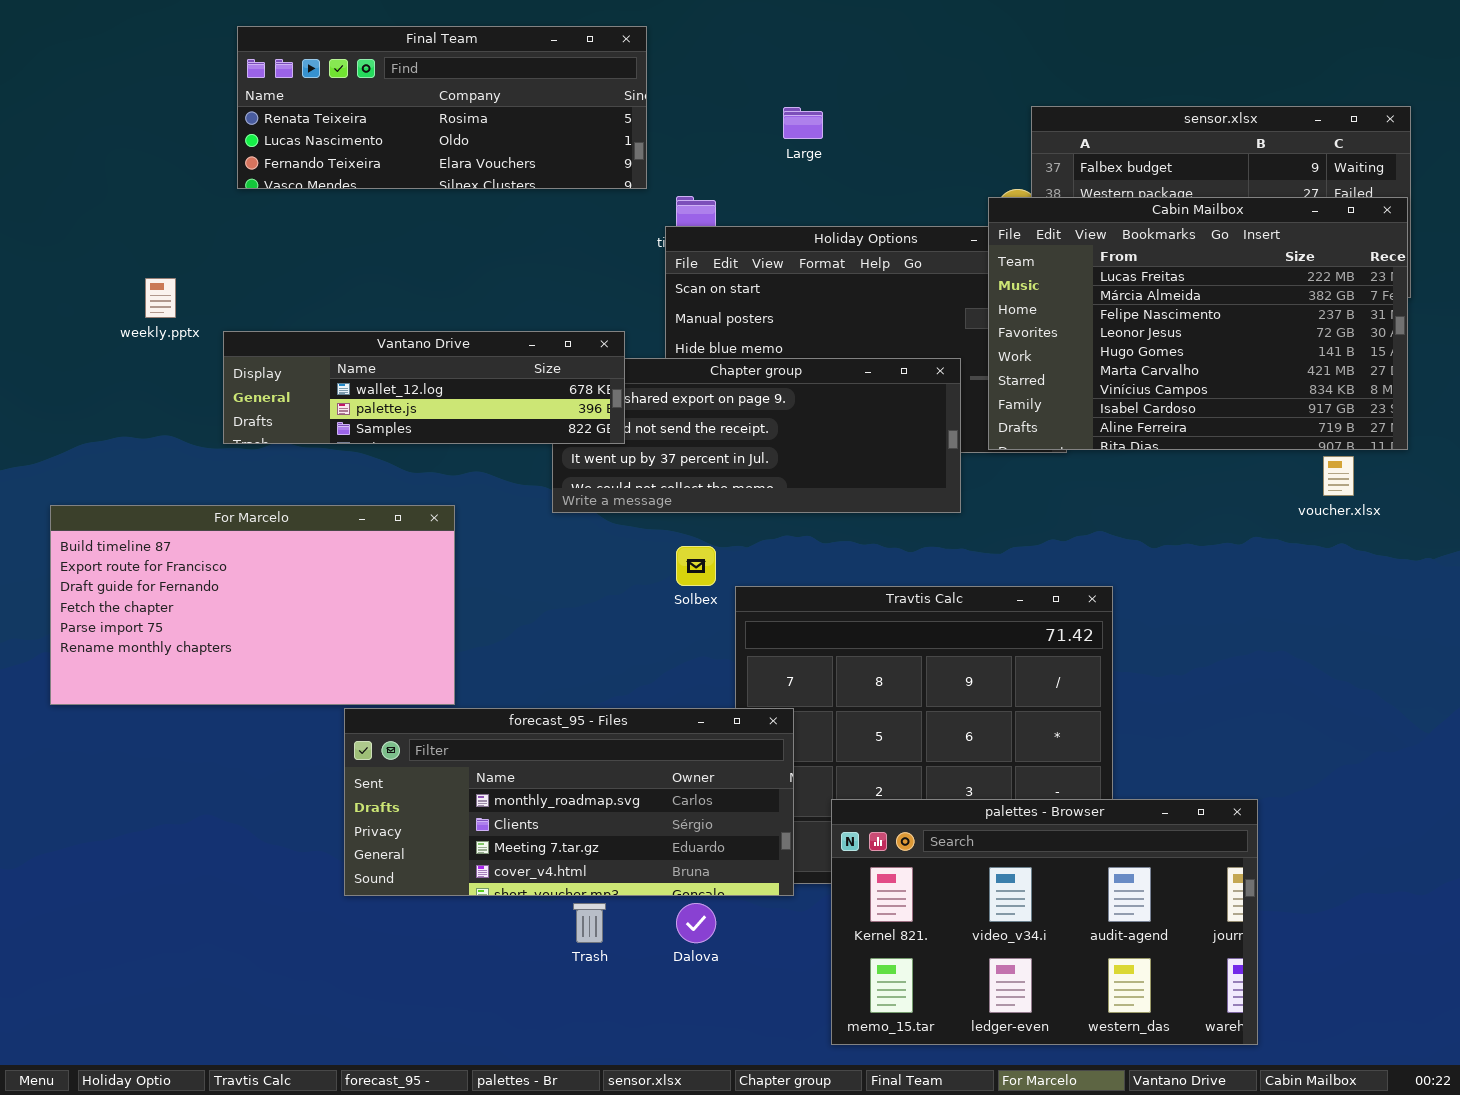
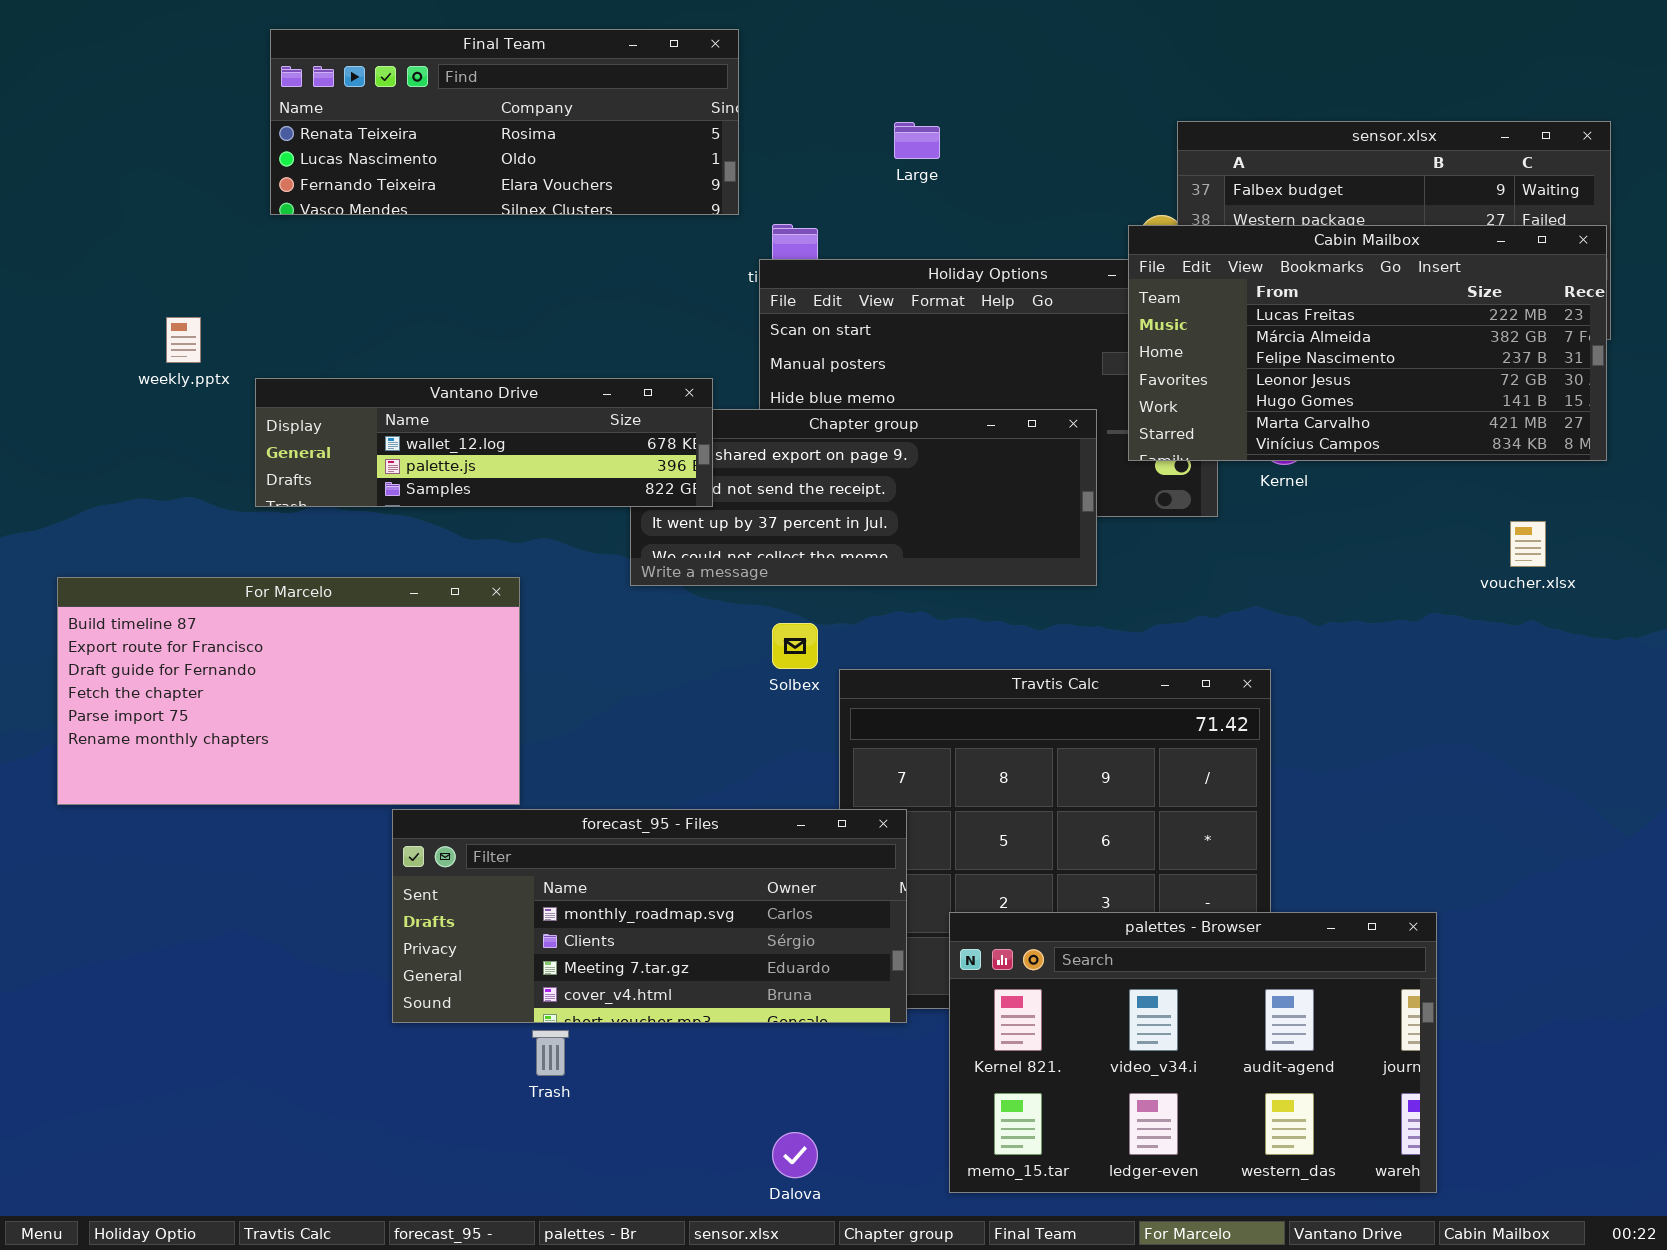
Cabin Mailbox: [988,197,1408,450] -> [1128,225,1607,461], resized
Trash: [573,903,606,943] -> [532,1030,569,1076], moved
Dalova: [676,903,716,943] -> [772,1132,818,1178], moved

